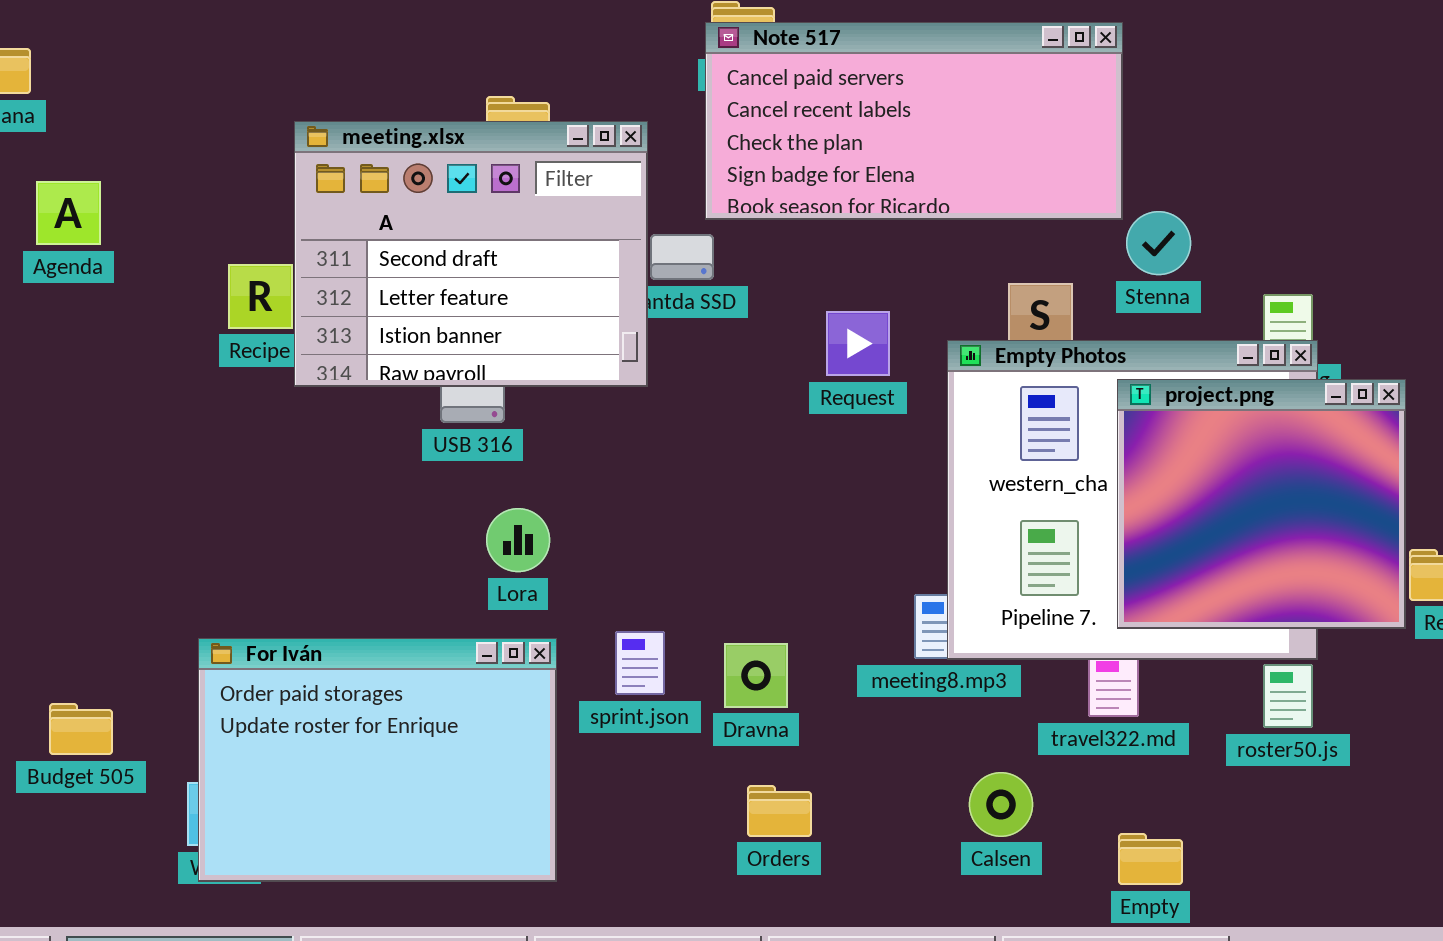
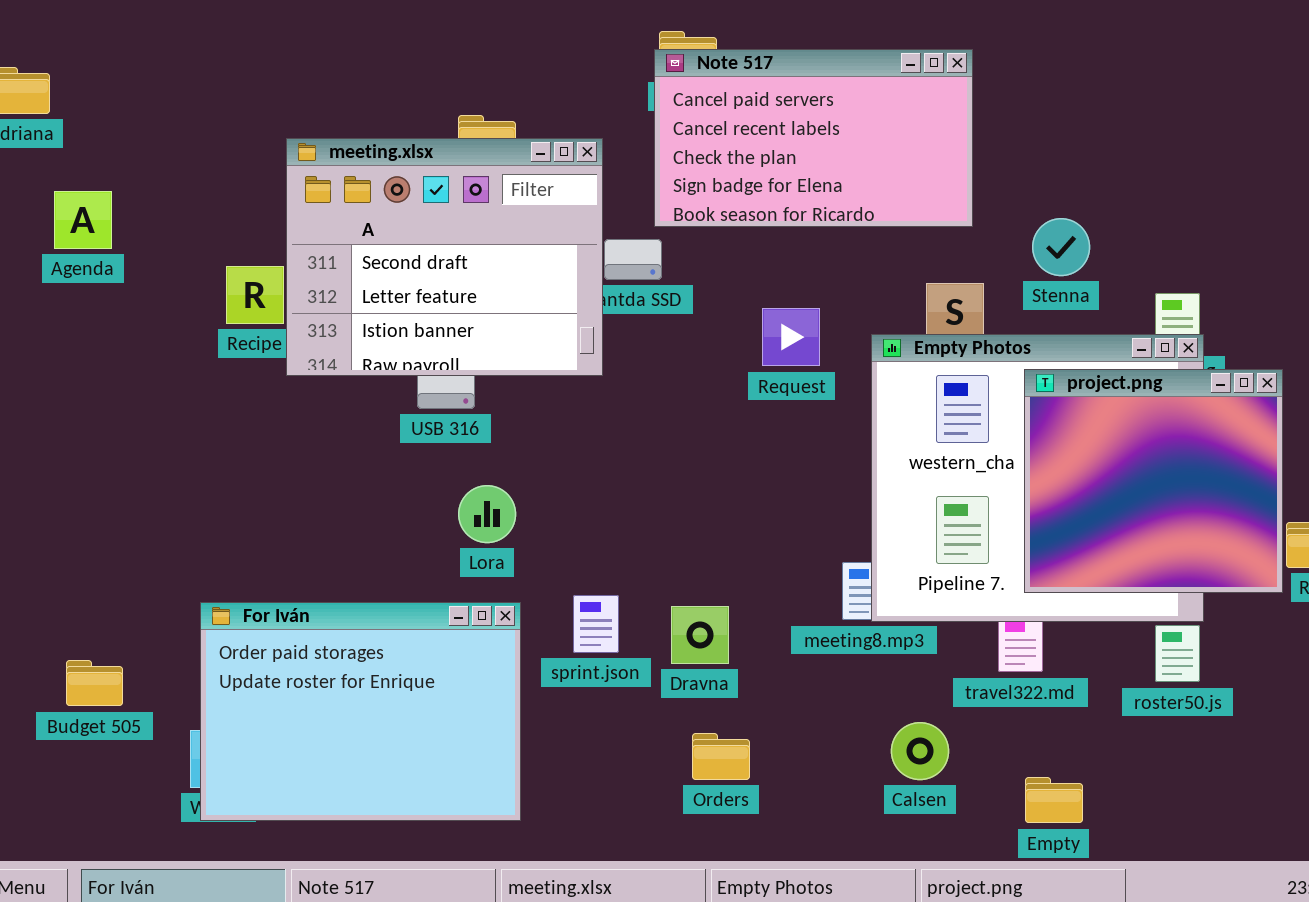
Note 517: [705,22,1123,220] -> [654,49,973,227], resized

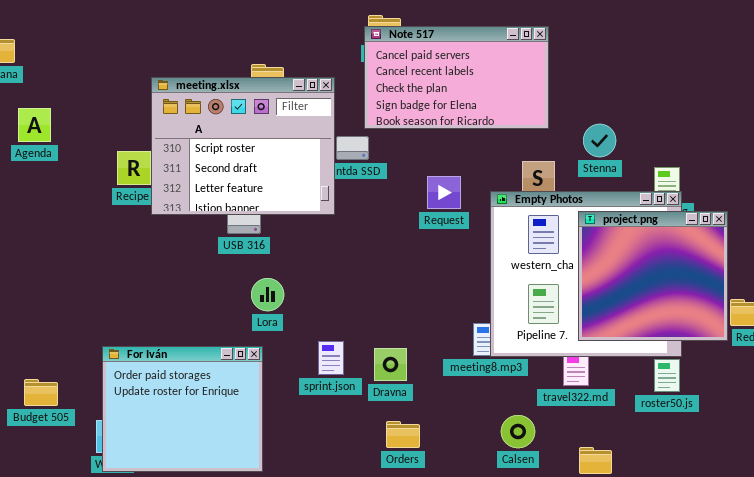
meeting.xlsx: [286,138,603,376] -> [151,77,335,215], scrolled up 1 row
For Iván: [200,602,521,821] -> [102,346,263,472], resized

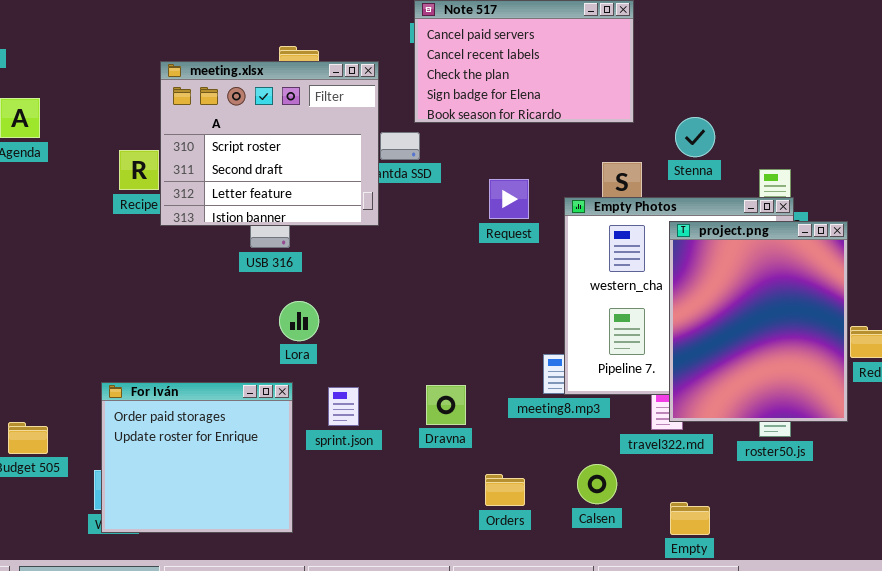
project.png: [578,211,728,341] -> [669,221,848,422], resized
sprint.json: [318,341,344,375] -> [328,387,359,426], moved
Orders: [386,421,420,448] -> [485,474,525,506], moved

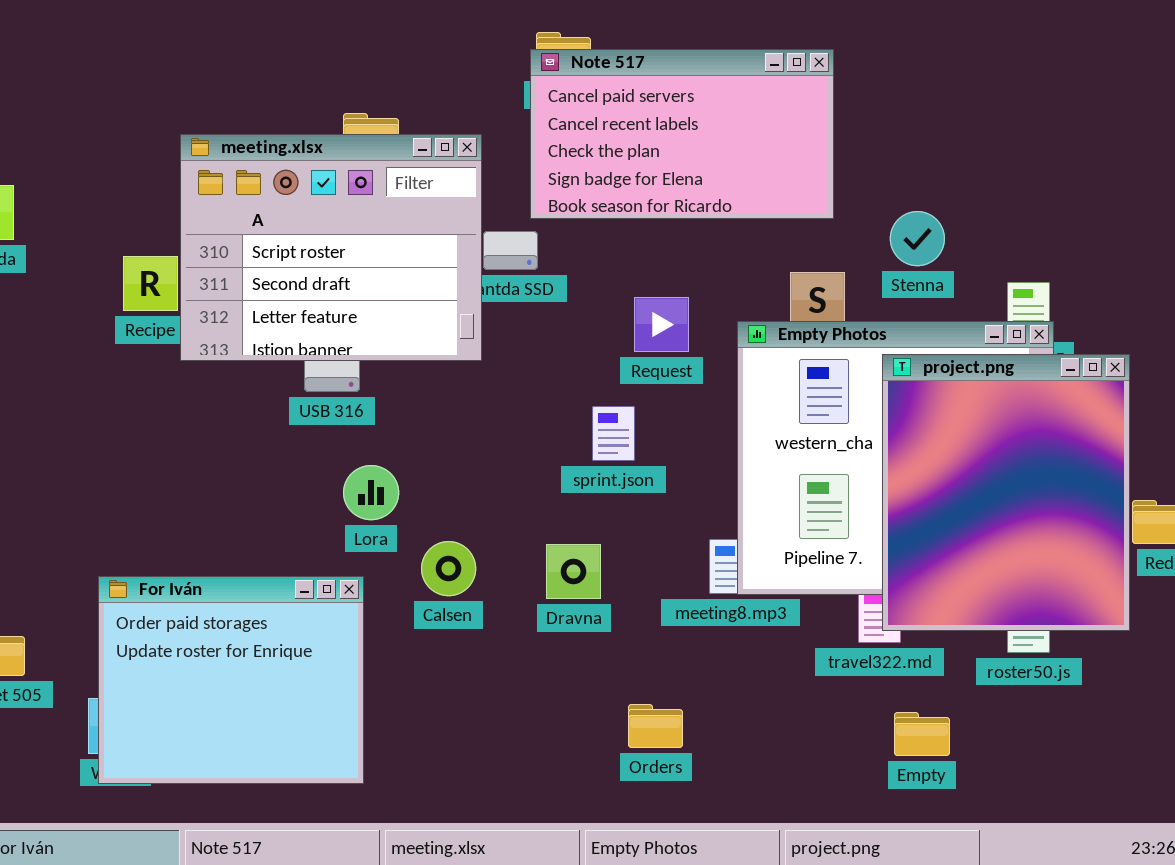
Dravna: [426,385,466,425] -> [546,544,601,599], moved
sprint.json: [328,387,359,426] -> [592,406,635,461], moved
Calsen: [577,464,617,504] -> [421,541,476,596], moved
Empty: [670,502,710,535] -> [894,712,950,756], moved

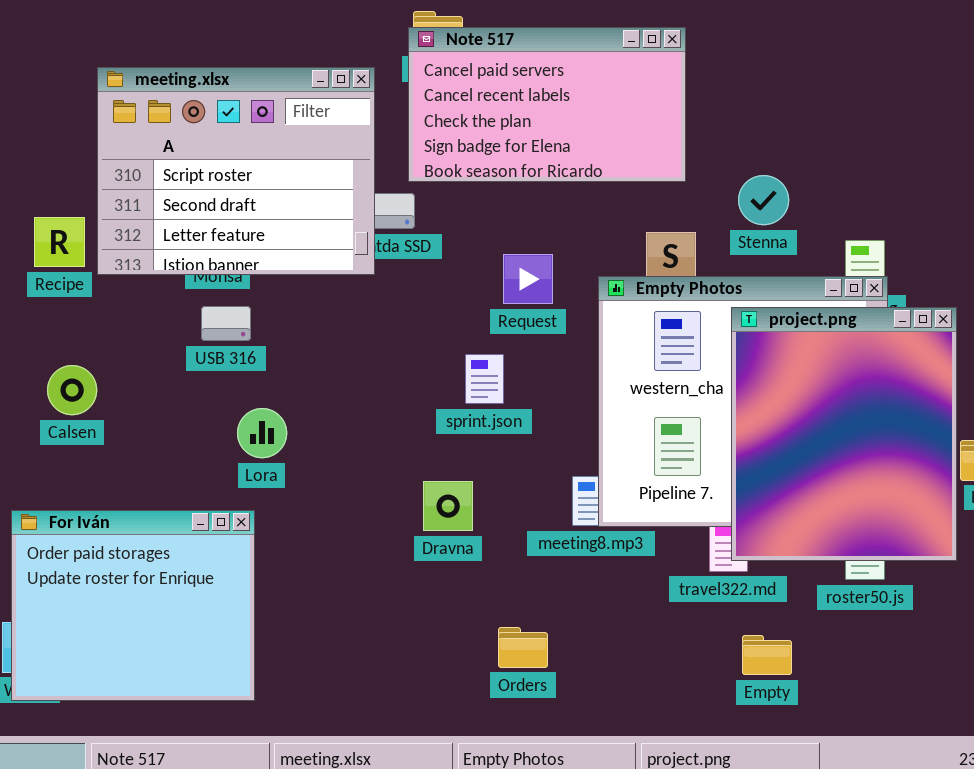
meeting.xlsx: [180,134,482,361] -> [97,67,375,275], moved
Calsen: [421,541,476,596] -> [47,365,97,415], moved

